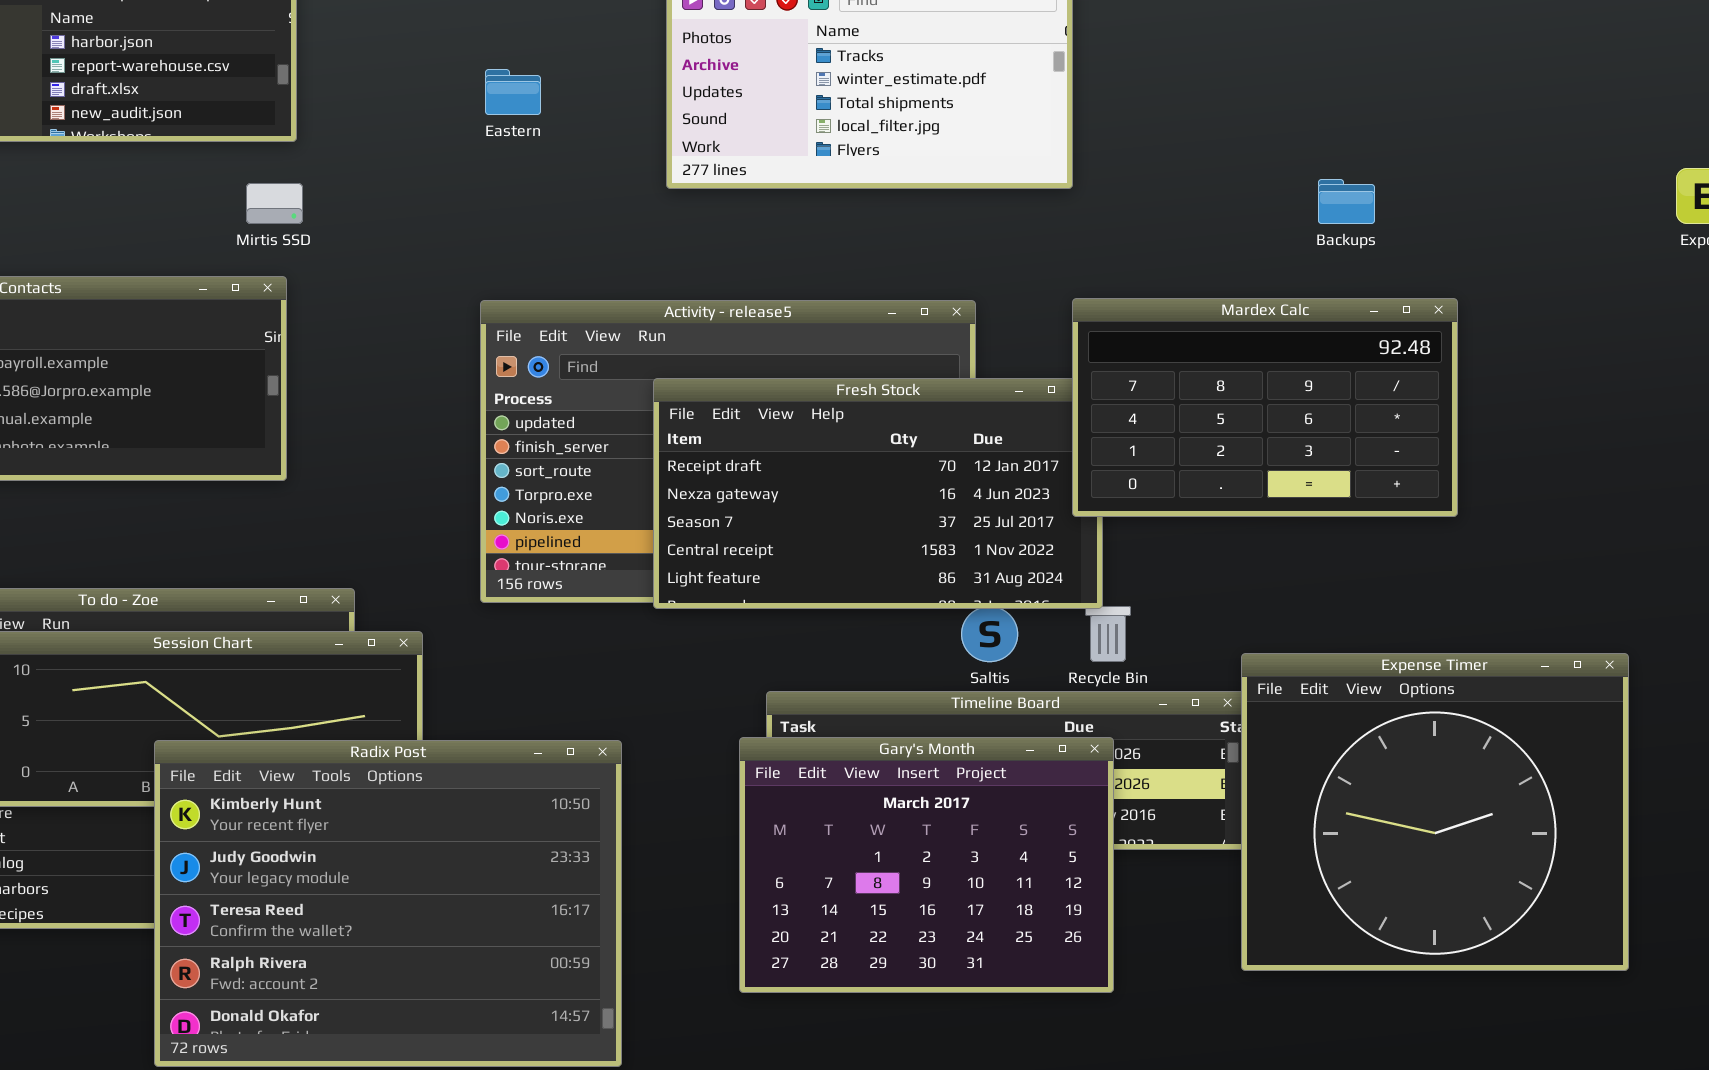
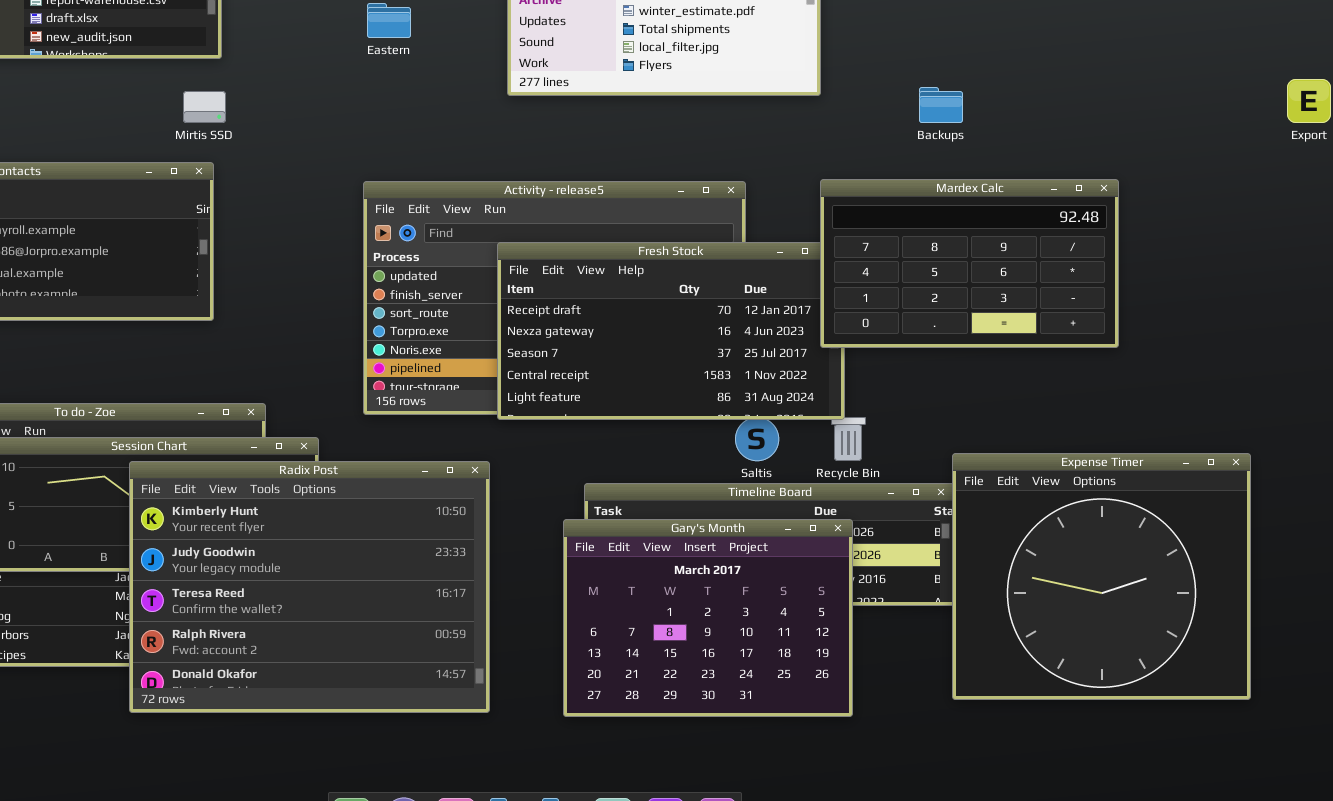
Backups: [1318,179,1375,224] -> [919,87,963,123], moved
Radix Post: [154,740,622,1067] -> [129,461,490,713], moved

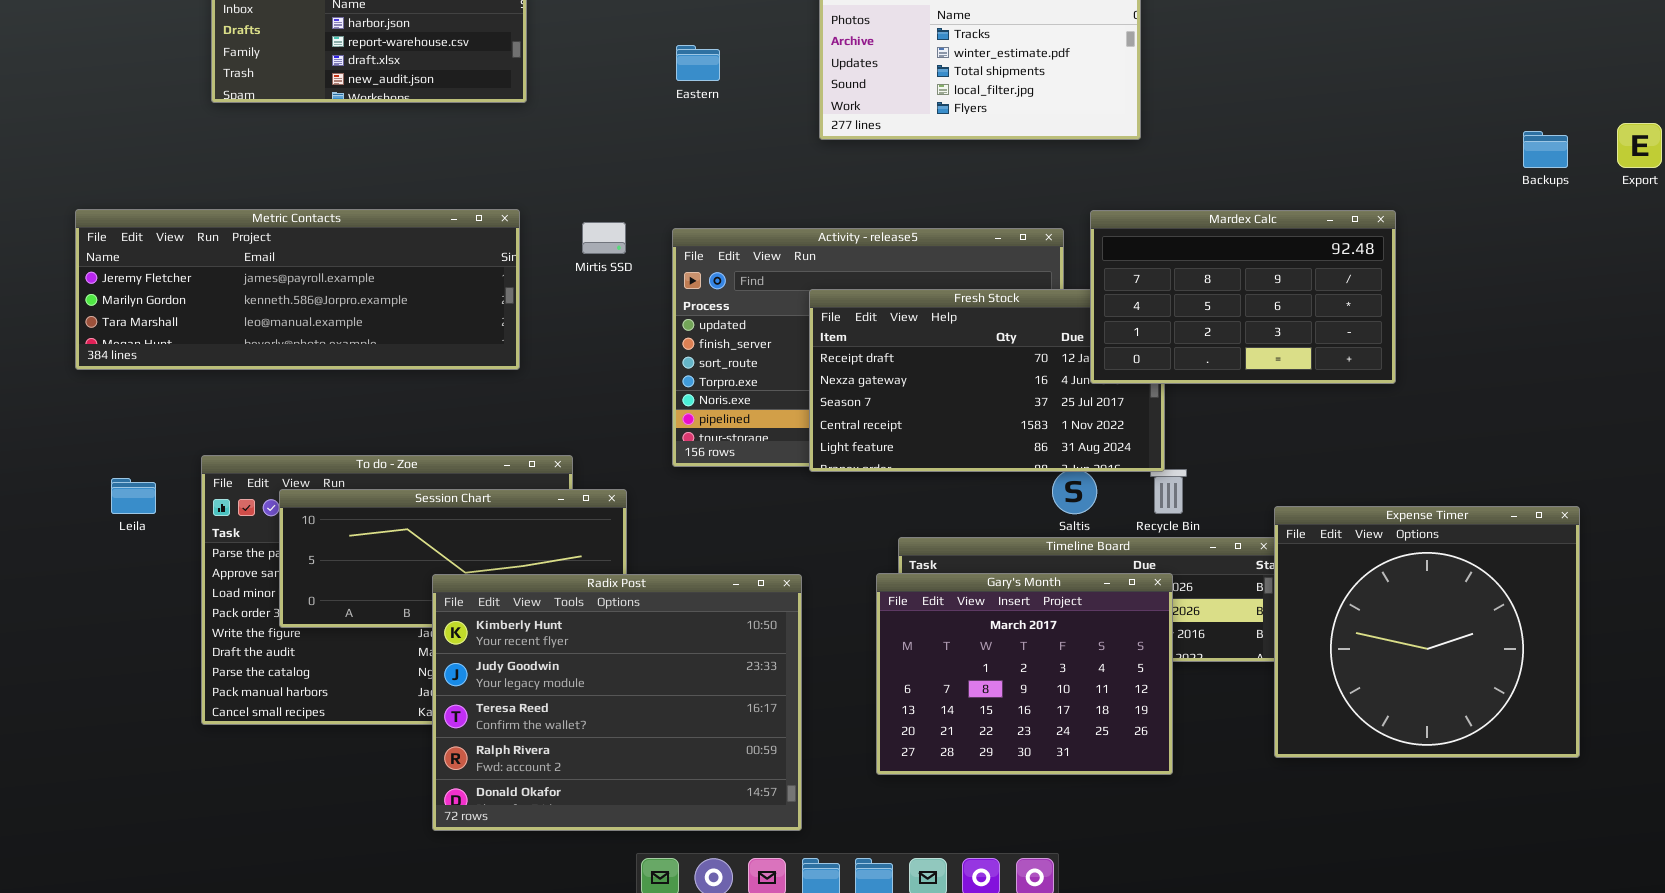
Backups: [919,87,963,123] -> [1523,131,1568,168], moved
Mirtis SSD: [183,91,226,123] -> [582,222,626,254], moved
Mardex Calc: [820,179,1119,348] -> [1090,210,1396,384], moved
Radix Post: [129,461,490,713] -> [432,574,802,831], moved

